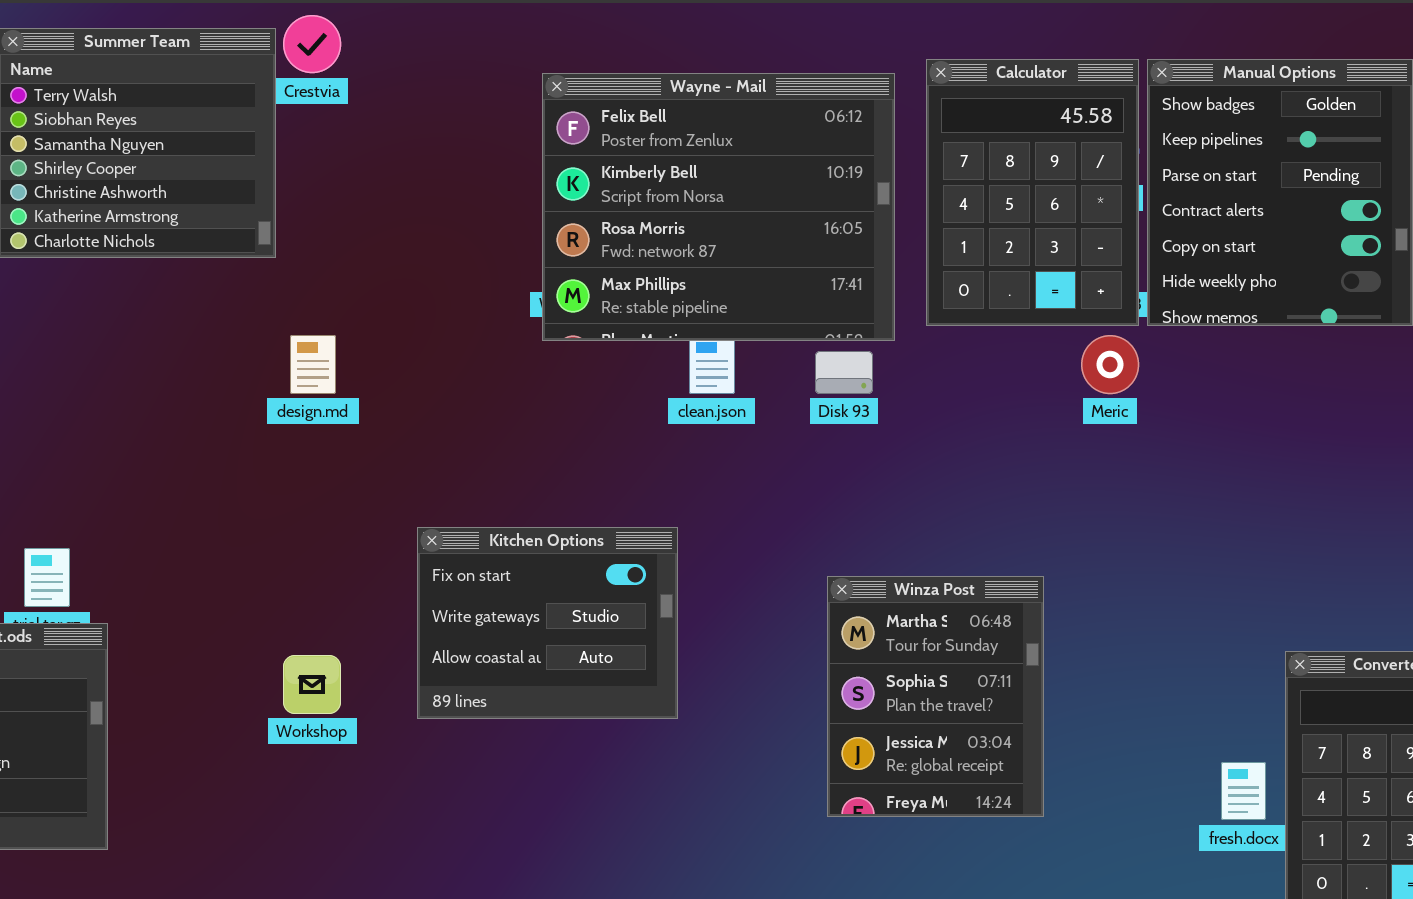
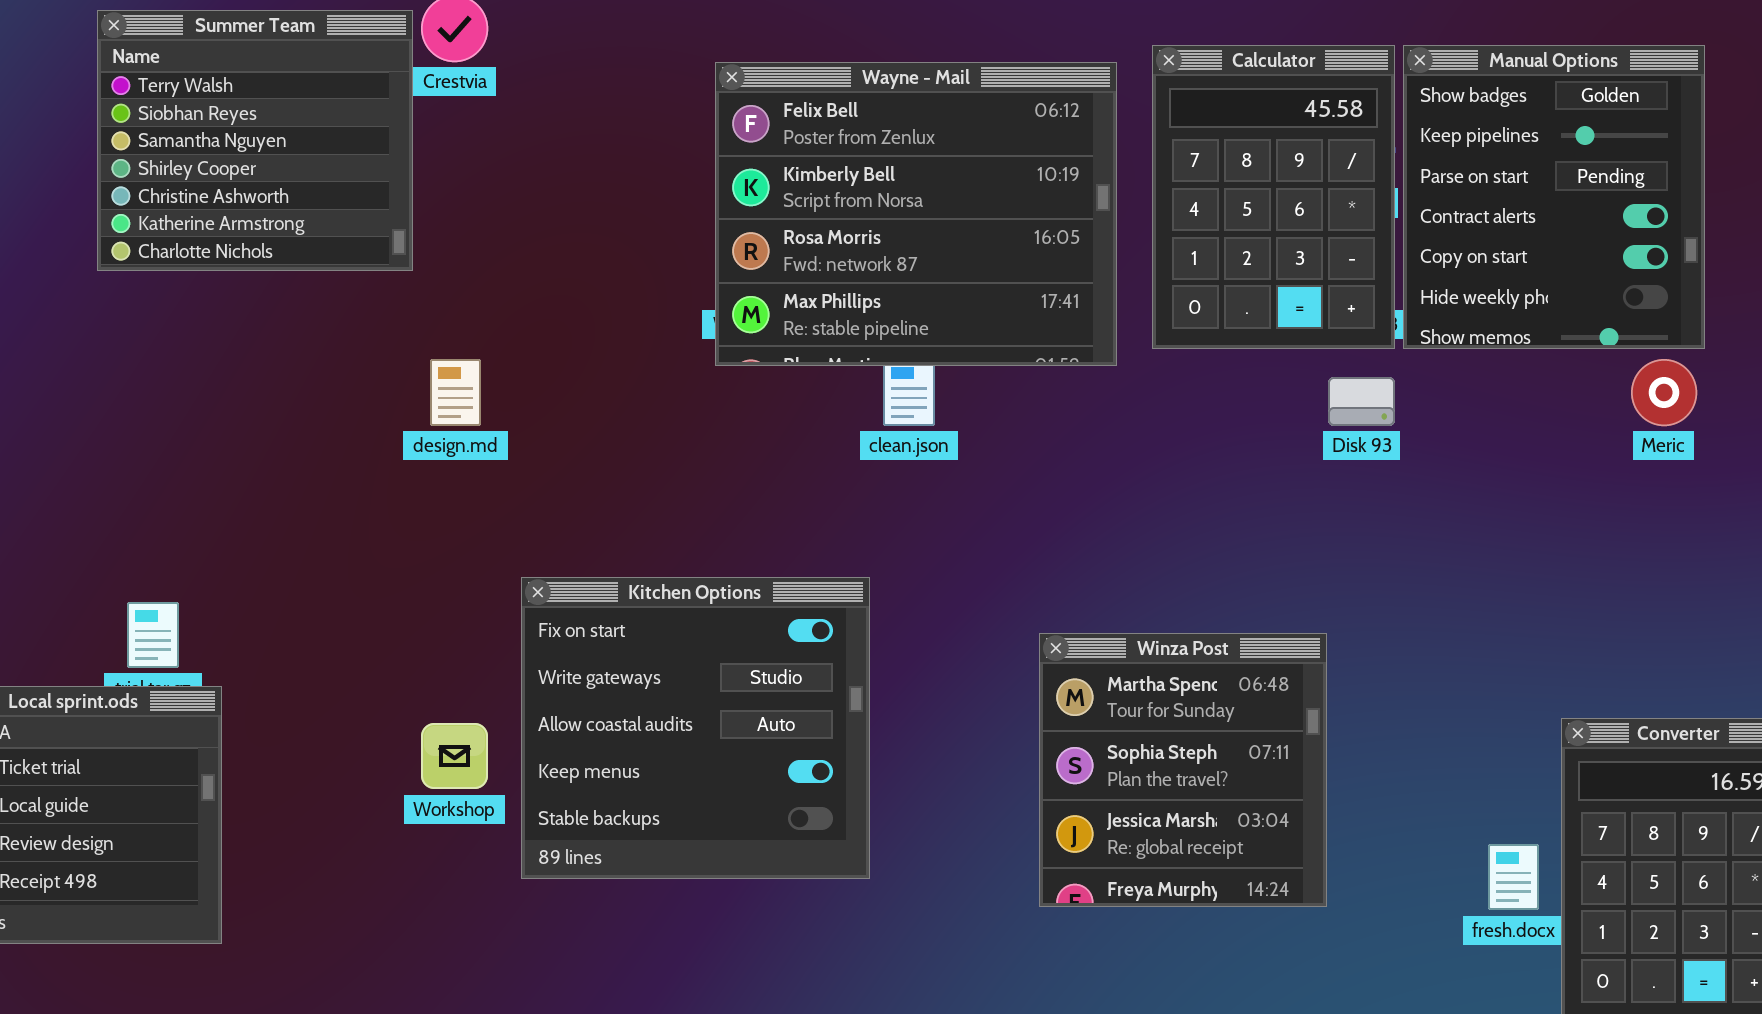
Meric: [1081,335,1139,394] -> [1631,359,1697,426], moved
Disk 93: [815,351,873,394] -> [1328,377,1395,426], moved
Kitchen Options: [417,527,678,719] -> [521,577,870,879], resized
Winza Post: [827,576,1044,817] -> [1039,633,1327,907], resized

